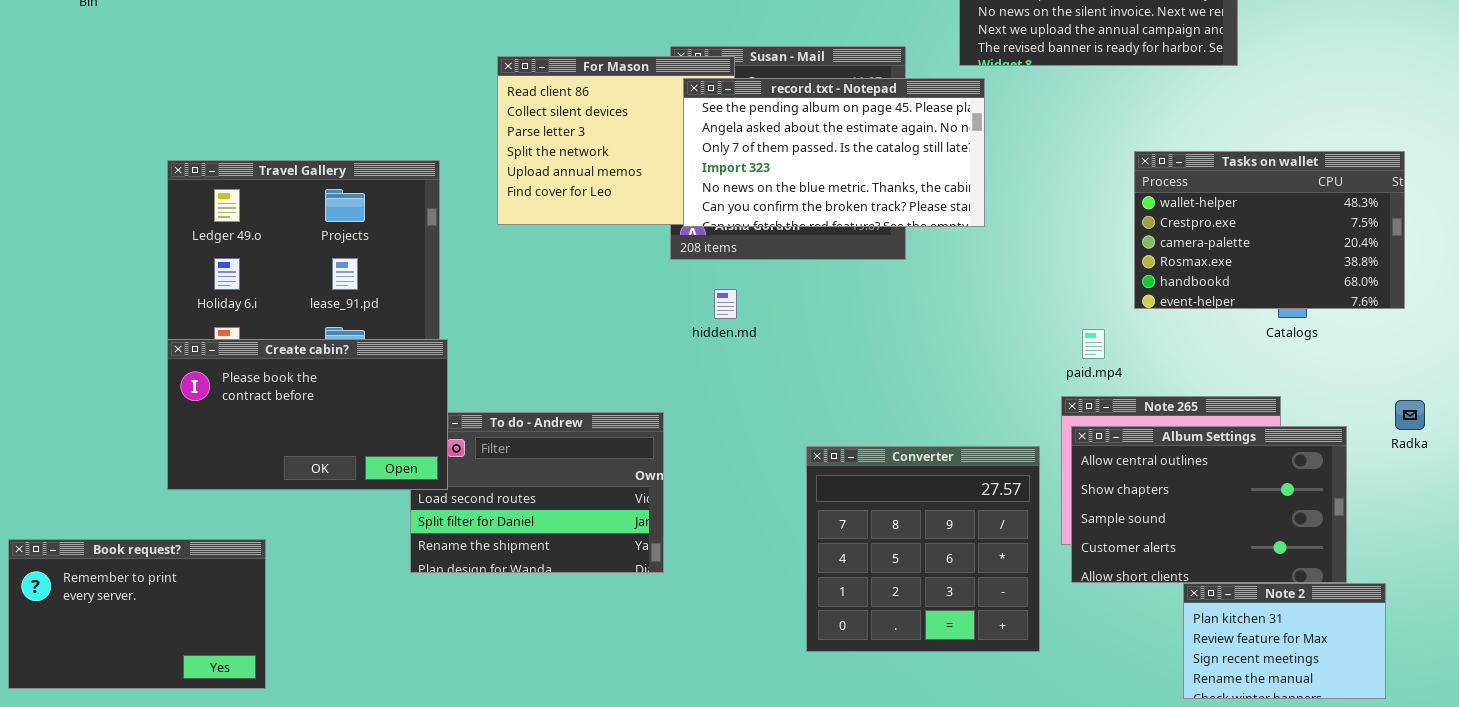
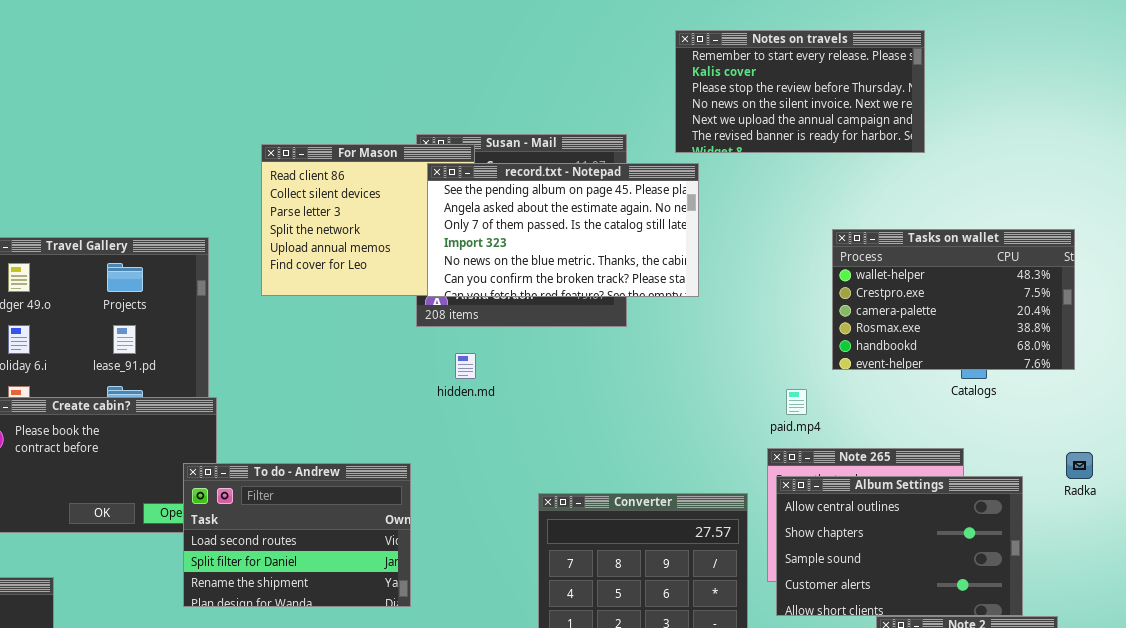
To do - Andrew: [410,412,664,573] -> [183,463,411,607], raised

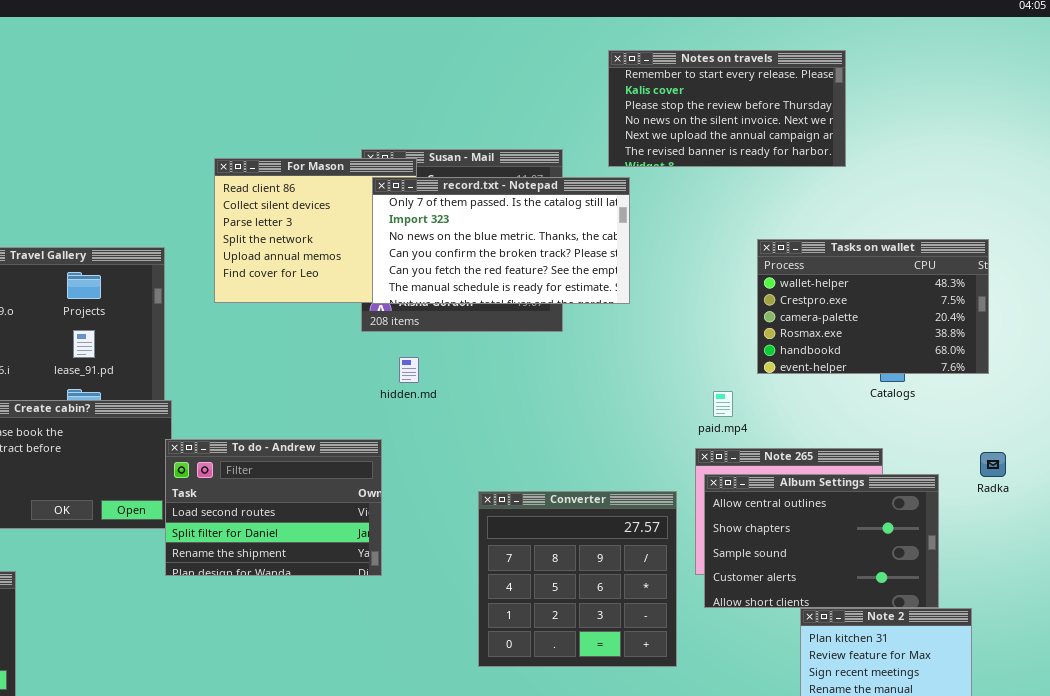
record.txt - Notepad: [427,163,699,297] -> [372,177,630,304], scrolled down 2 rows
To do - Andrew: [183,463,411,607] -> [165,439,382,576], moved

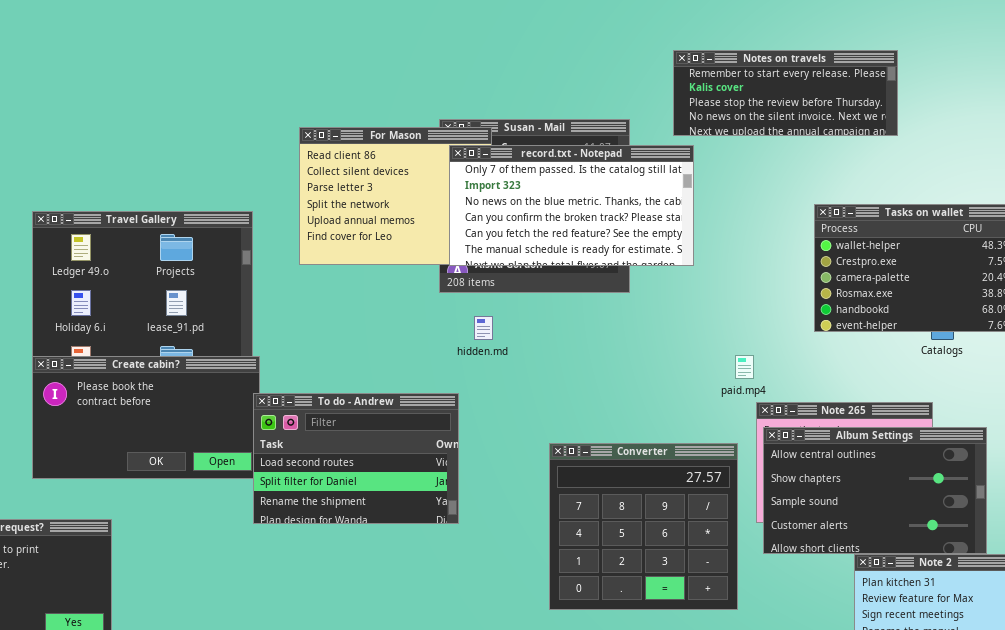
Notes on travels: [608,50,846,167] -> [673,50,898,136], resized
paid.mp4: [713,391,733,417] -> [735,355,754,379], moved

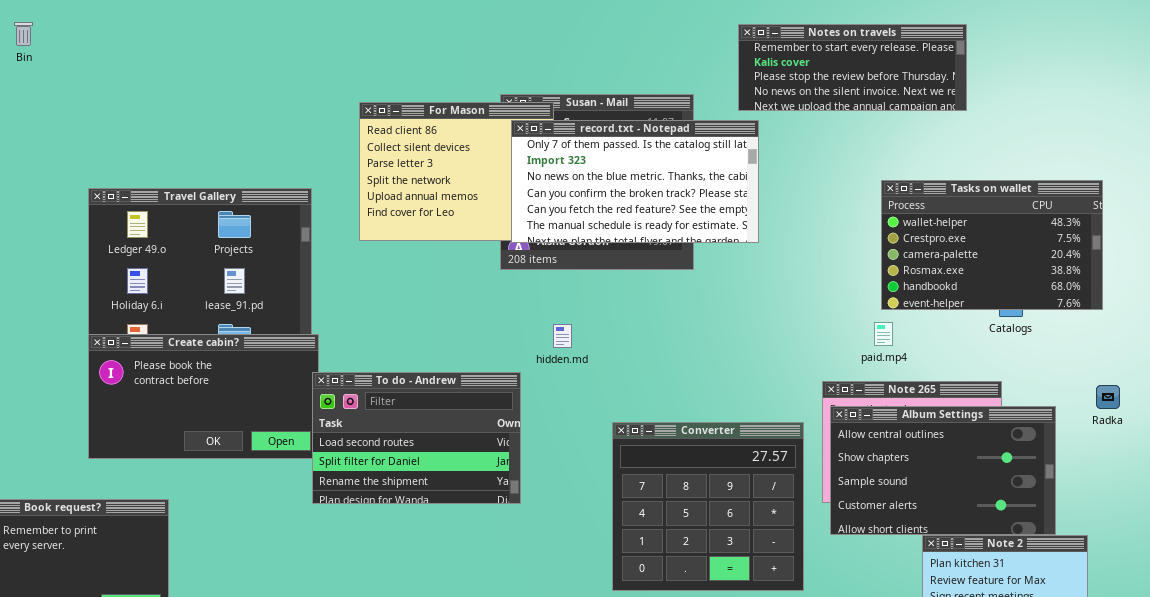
hidden.md: [474,316,493,340] -> [553,324,572,348], moved
paid.mp4: [735,355,754,379] -> [874,322,893,346], moved

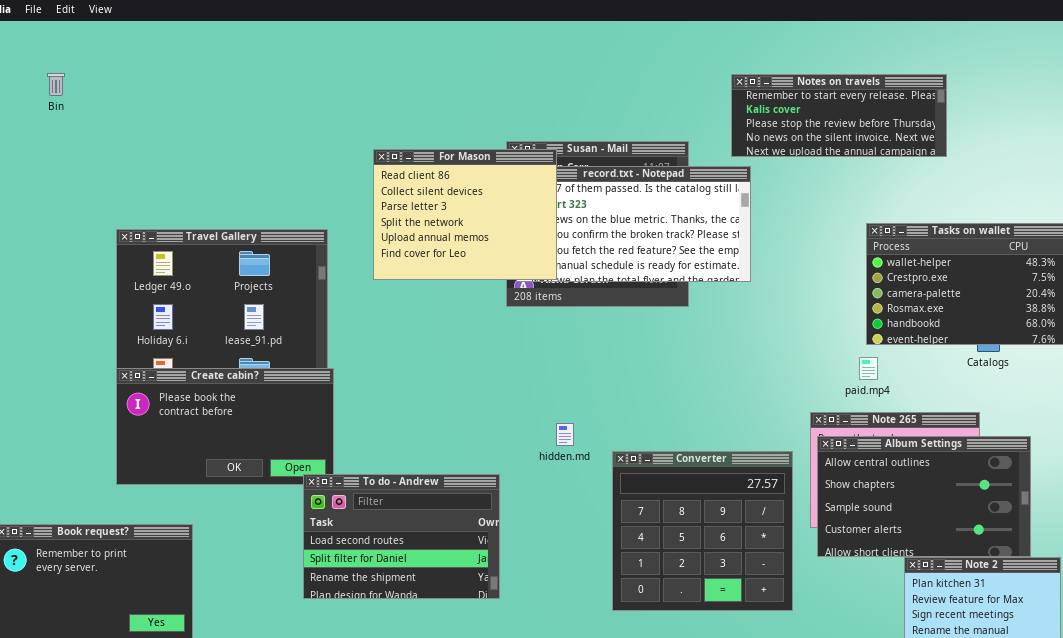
For Mason: [359,102,554,241] -> [373,149,557,280], raised
hidden.md: [553,324,572,348] -> [556,423,574,446], moved
To do - Andrew: [312,372,521,504] -> [303,474,500,599], moved

